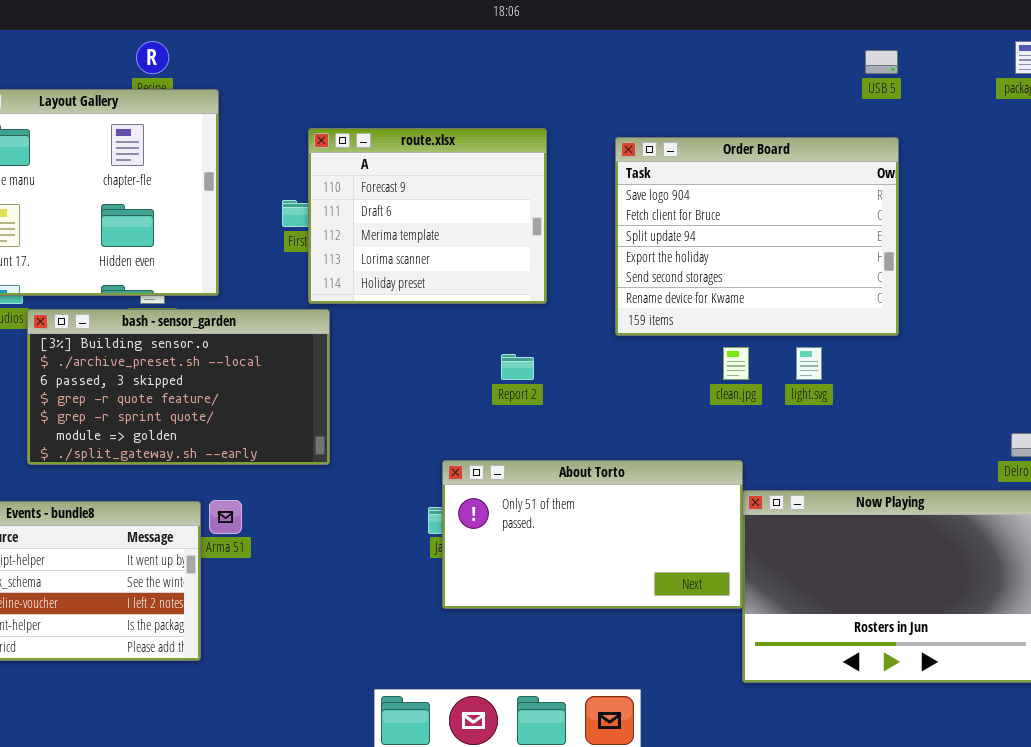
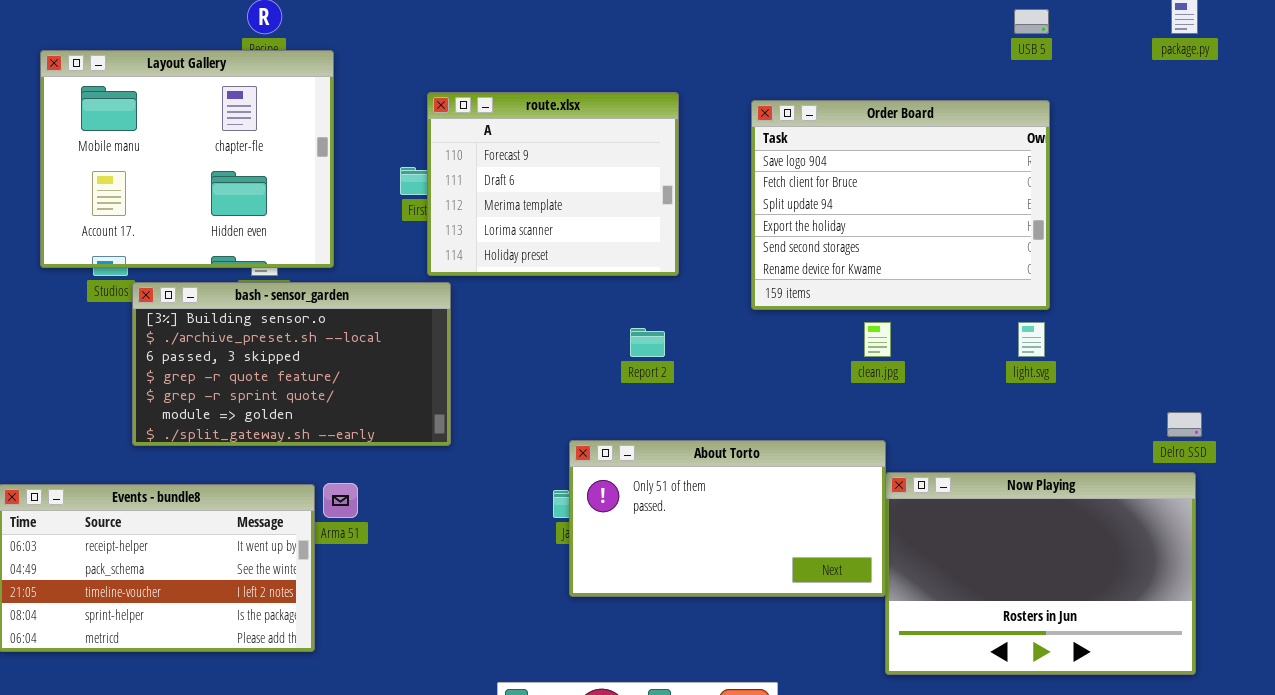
light.svg: [796,347,822,380] -> [1018,322,1045,357], moved

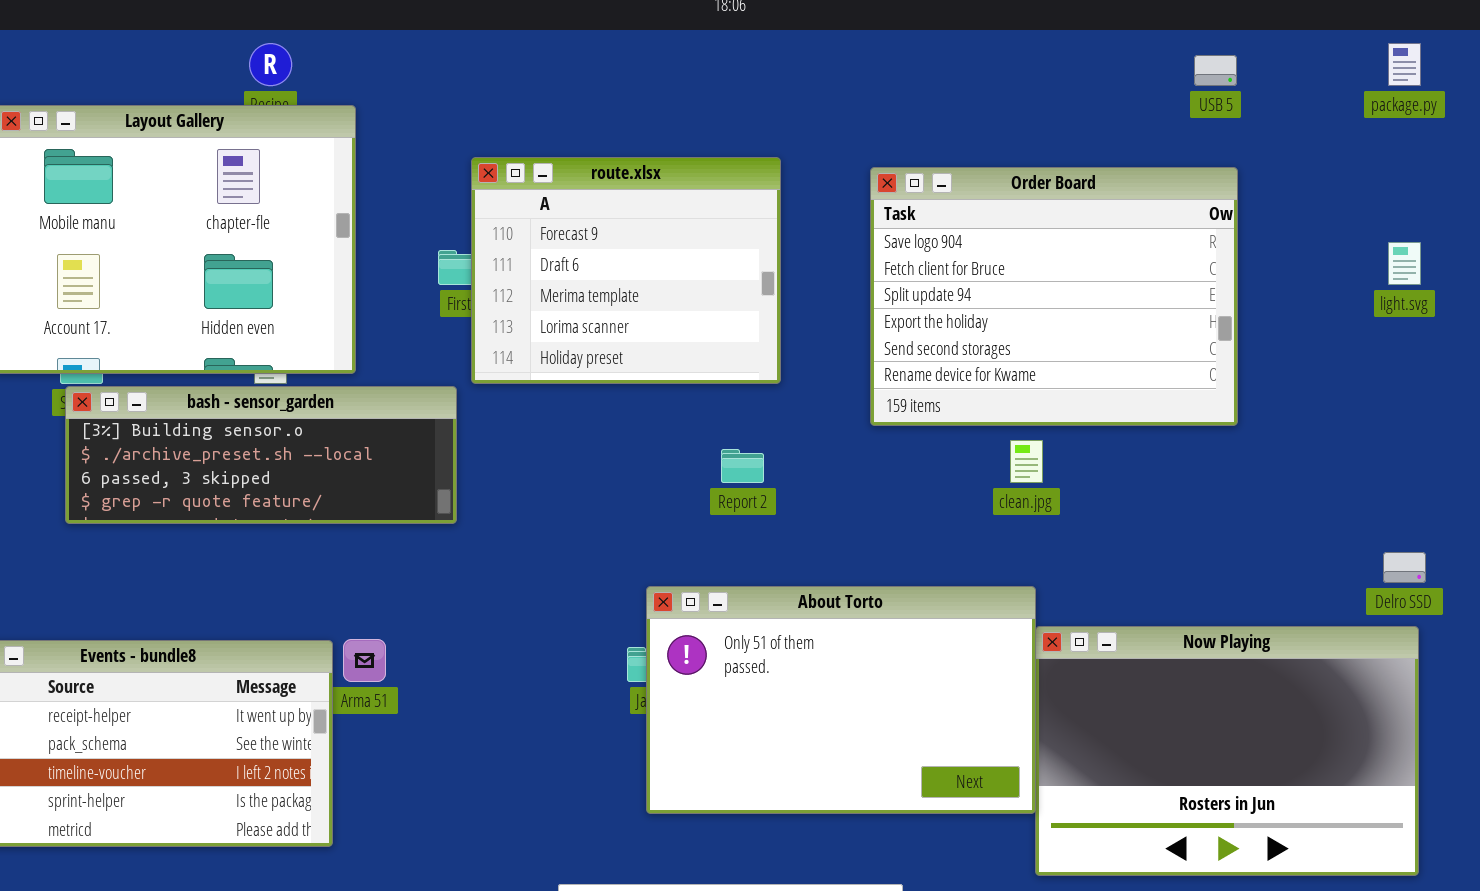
bash - sensor_garden: [132,282,451,446] -> [65,386,457,524], moved, resized
light.svg: [1018,322,1045,357] -> [1388,242,1421,285], moved
About Torto: [569,440,886,597] -> [646,586,1036,814], resized

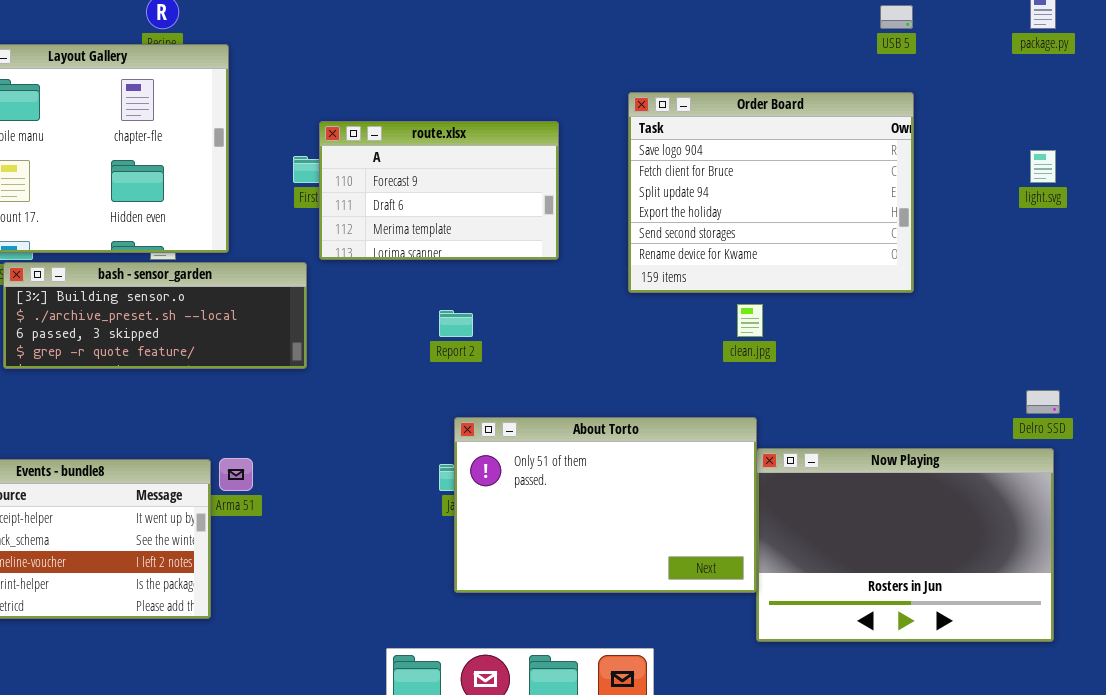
route.xlsx: [471,157,781,384] -> [319,121,559,260], resized
Report 2: [721,449,764,483] -> [439,310,473,337], moved

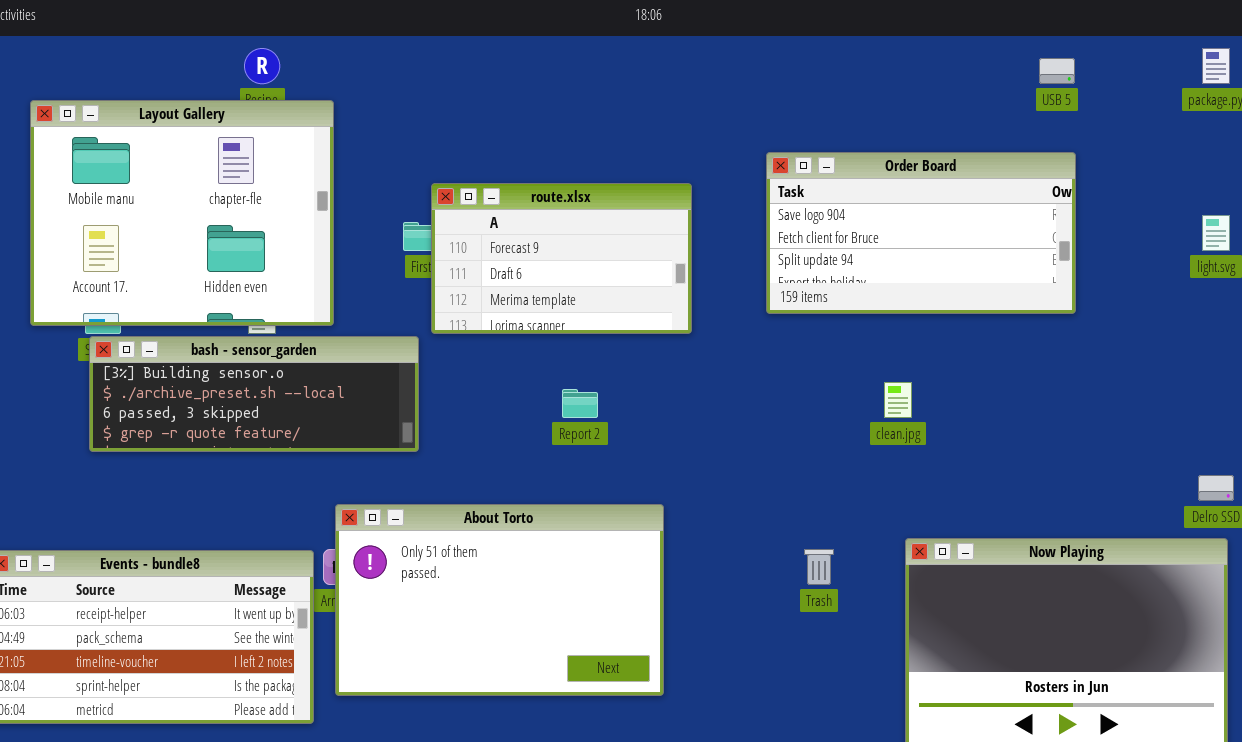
Order Board: [628,92,914,293] -> [766,152,1076,314], resized
About Torto: [454,417,757,593] -> [335,504,664,696], moved

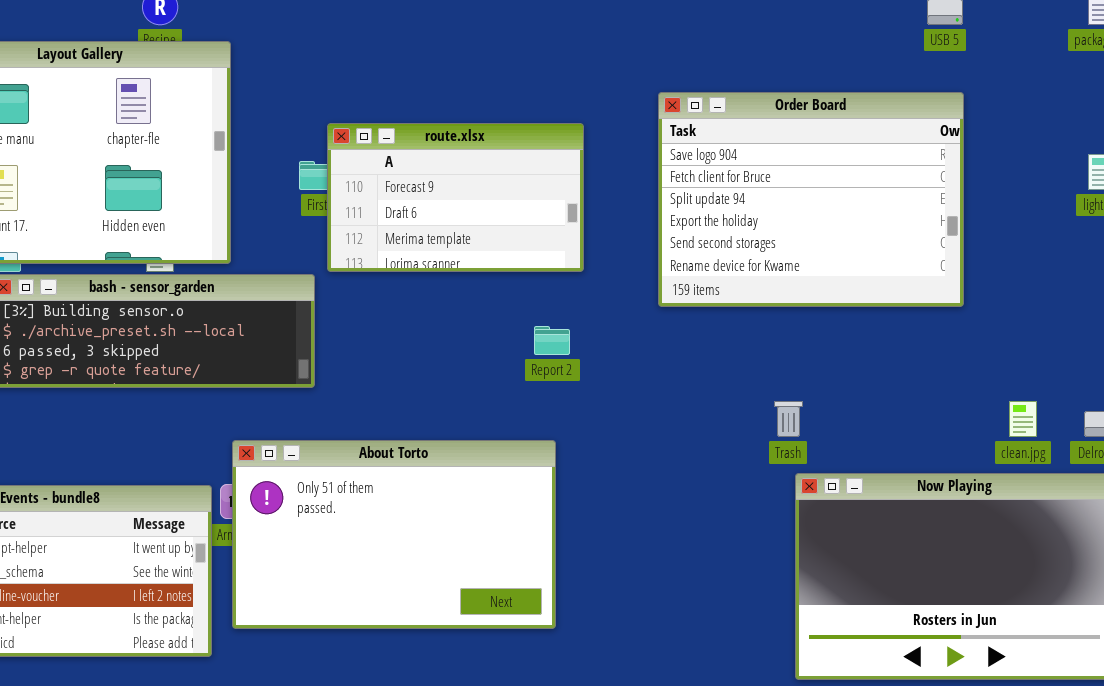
Order Board: [766,152,1076,314] -> [658,92,964,307], resized
clean.jpg: [884,382,912,418] -> [1009,401,1037,437], moved
Report 2: [562,389,598,418] -> [534,326,570,355], moved
Trash: [804,549,834,585] -> [774,401,803,437], moved

